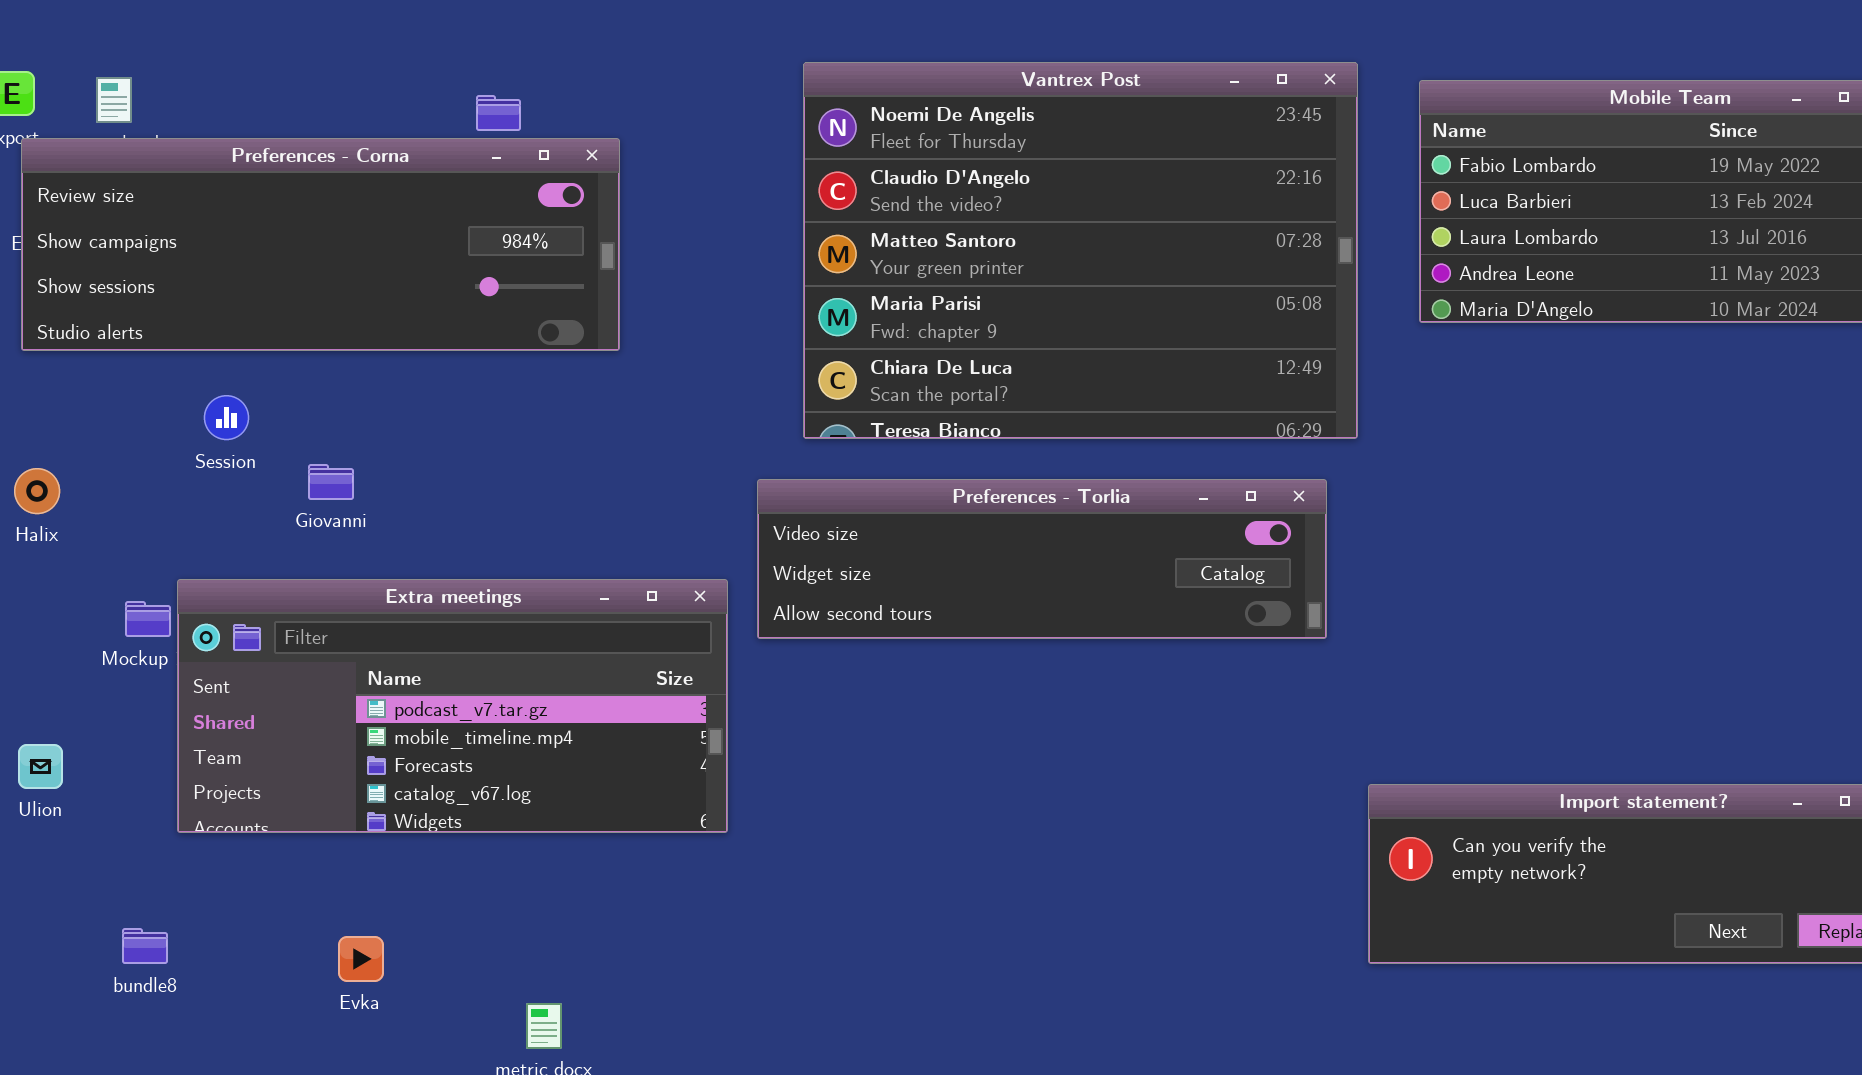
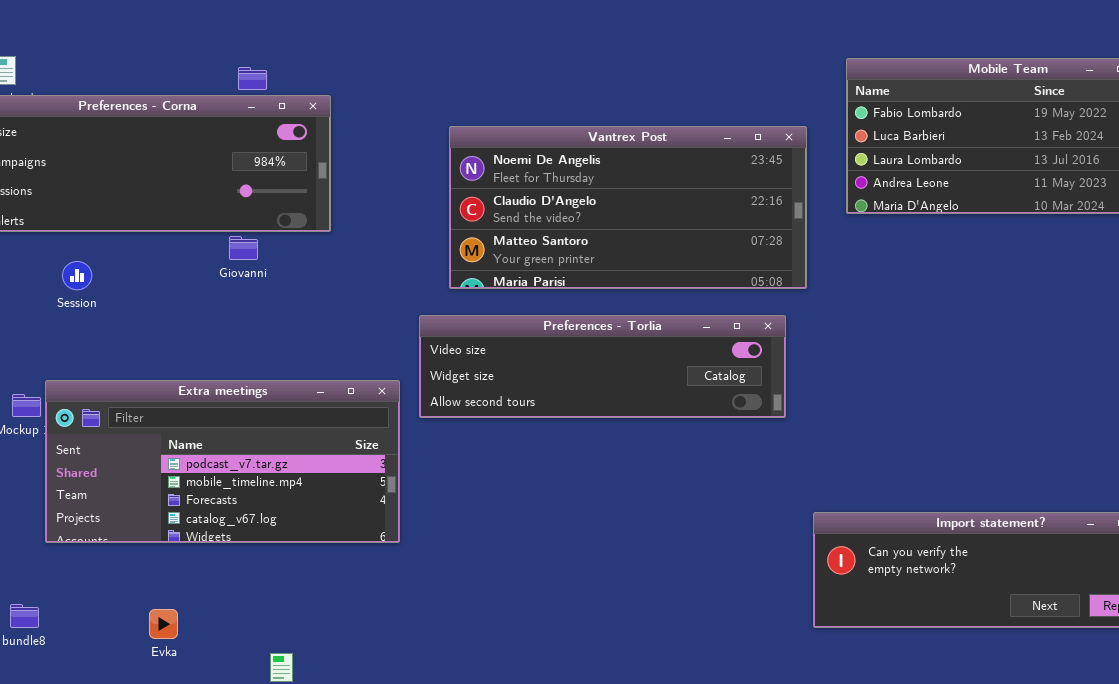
Vantrex Post: [803,62,1358,439] -> [449,126,807,289], resized
Giovanni: [308,464,354,500] -> [229,236,258,260], moved

